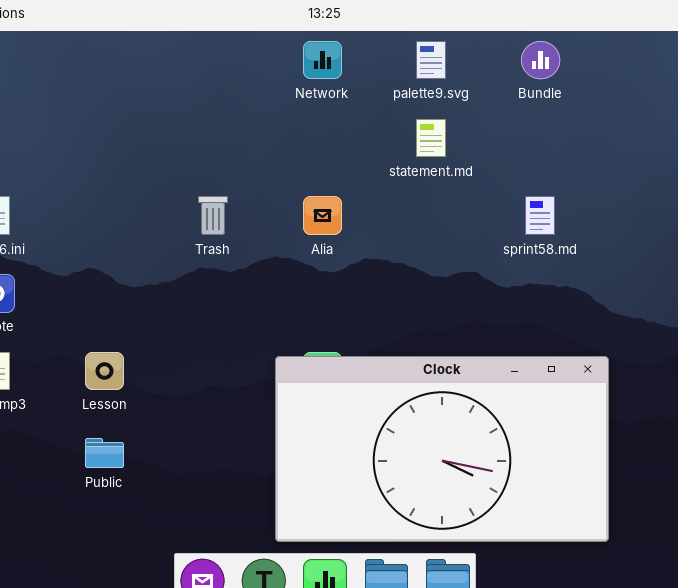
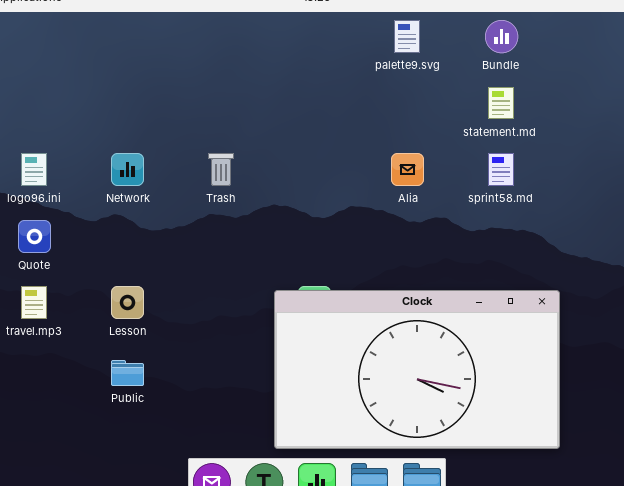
Network: [303,41,342,79] -> [111,153,144,186], moved
statement.md: [416,119,446,157] -> [488,87,514,119], moved
Alia: [303,196,342,235] -> [391,153,424,186], moved

